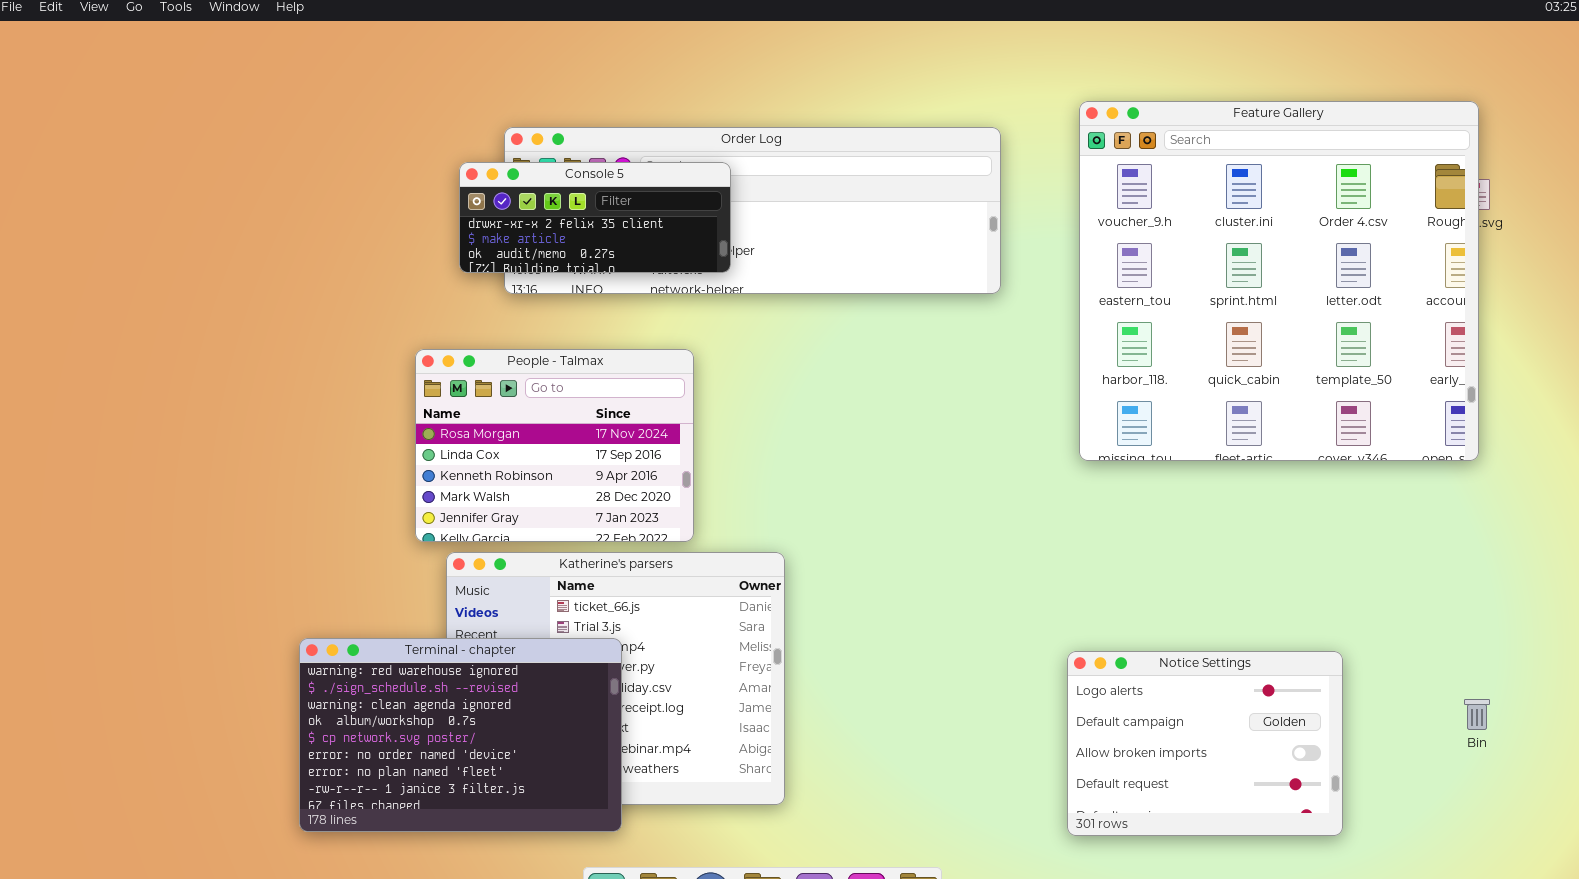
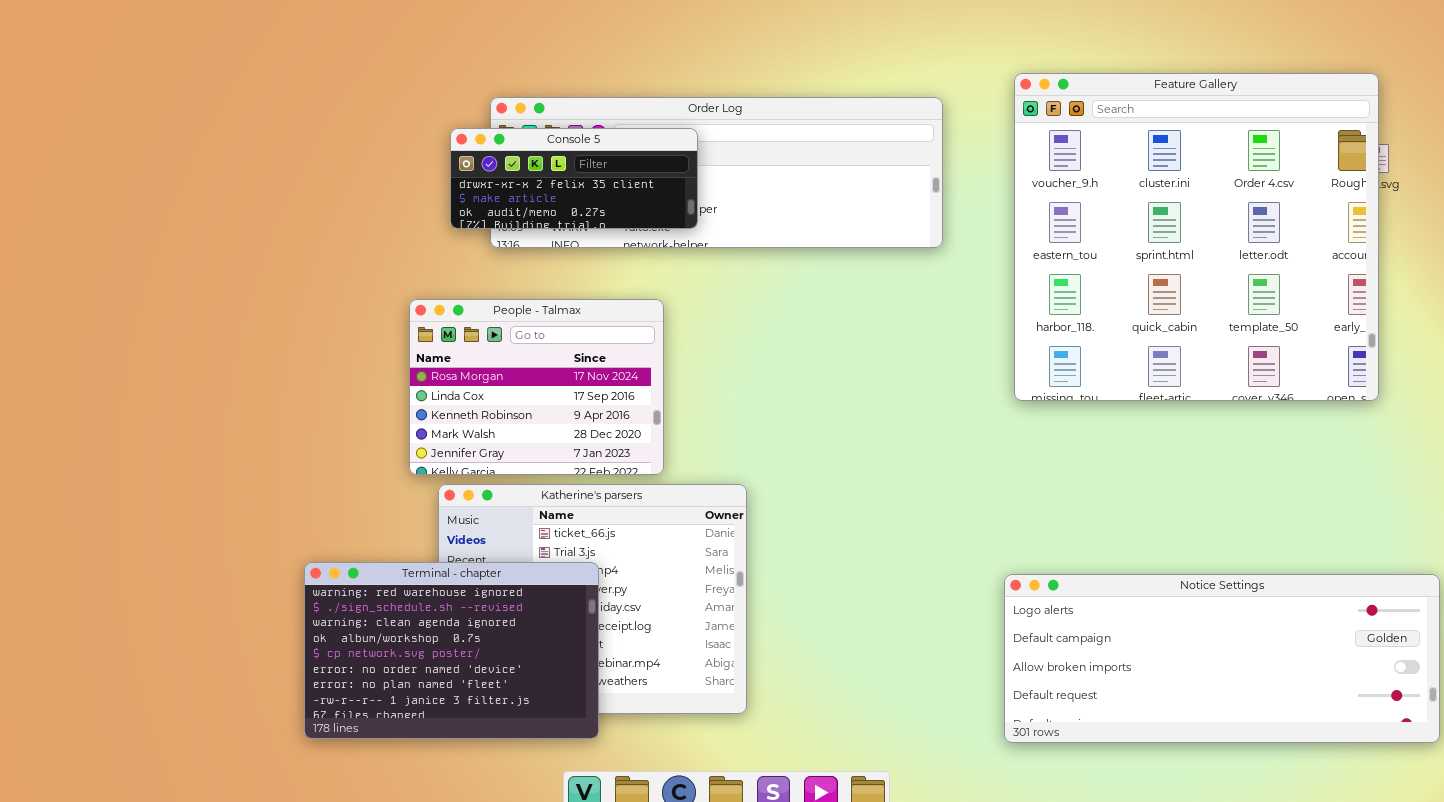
Notice Settings: [1067,651,1343,836] -> [1004,574,1440,743], resized

